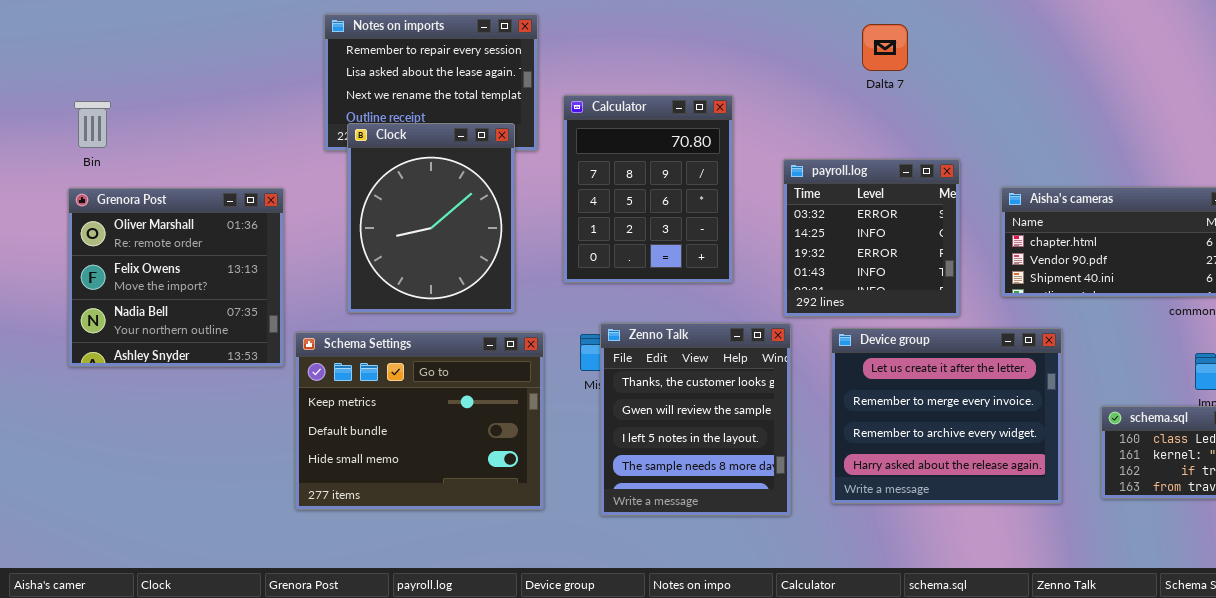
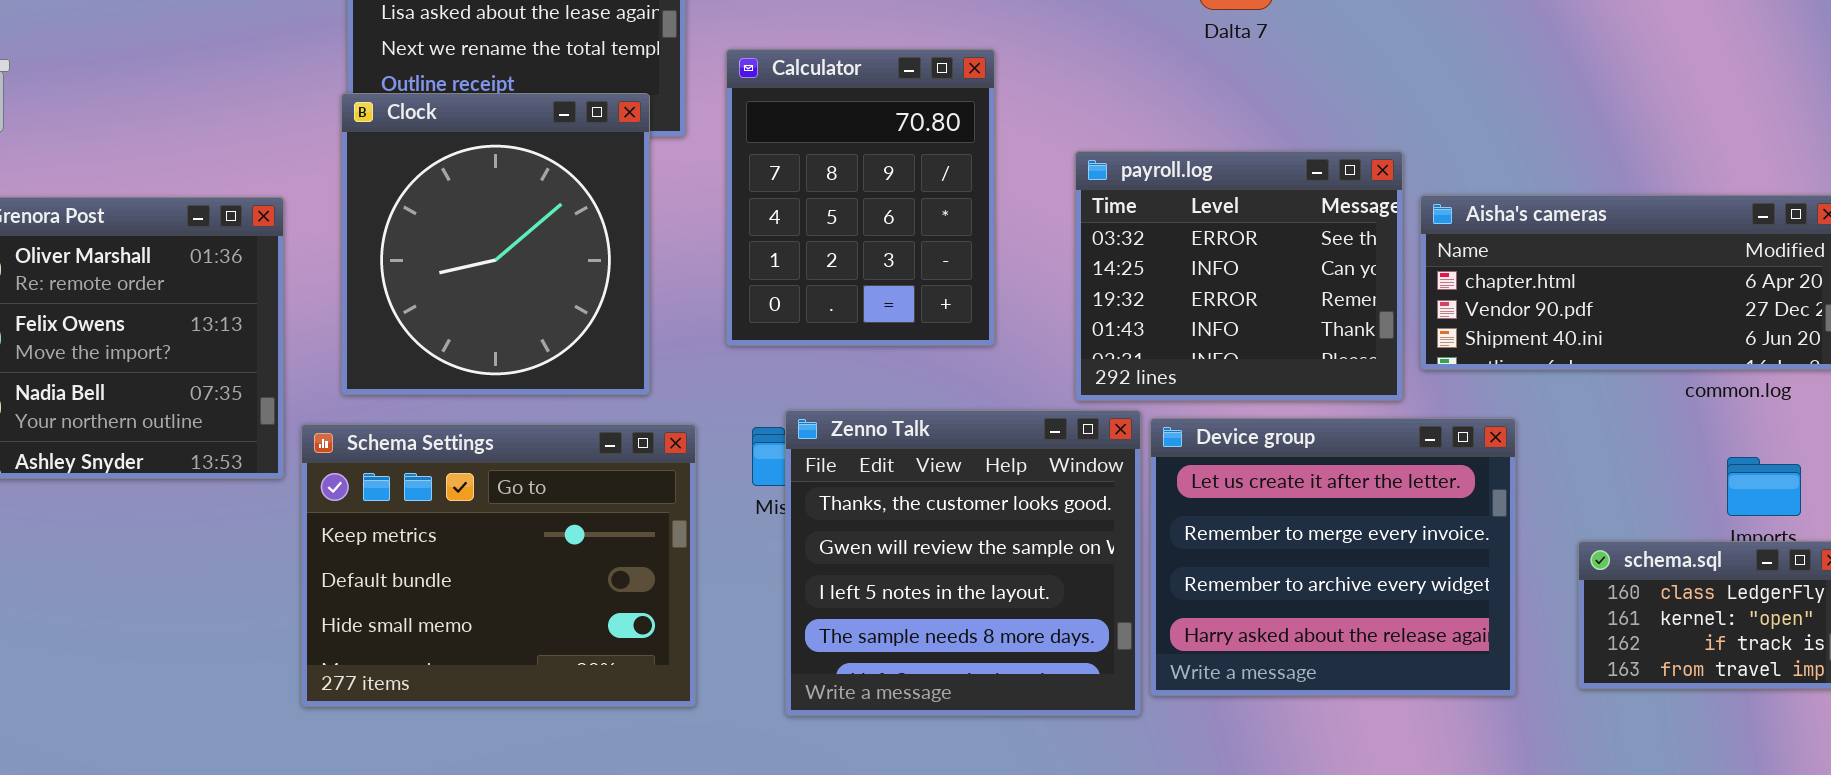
Clock: [347,123,515,313] -> [341,93,650,395], resized
payroll.log: [783,159,960,317] -> [1075,151,1403,401], resized
Zenno Talk: [600,323,791,516] -> [785,410,1141,716], resized

